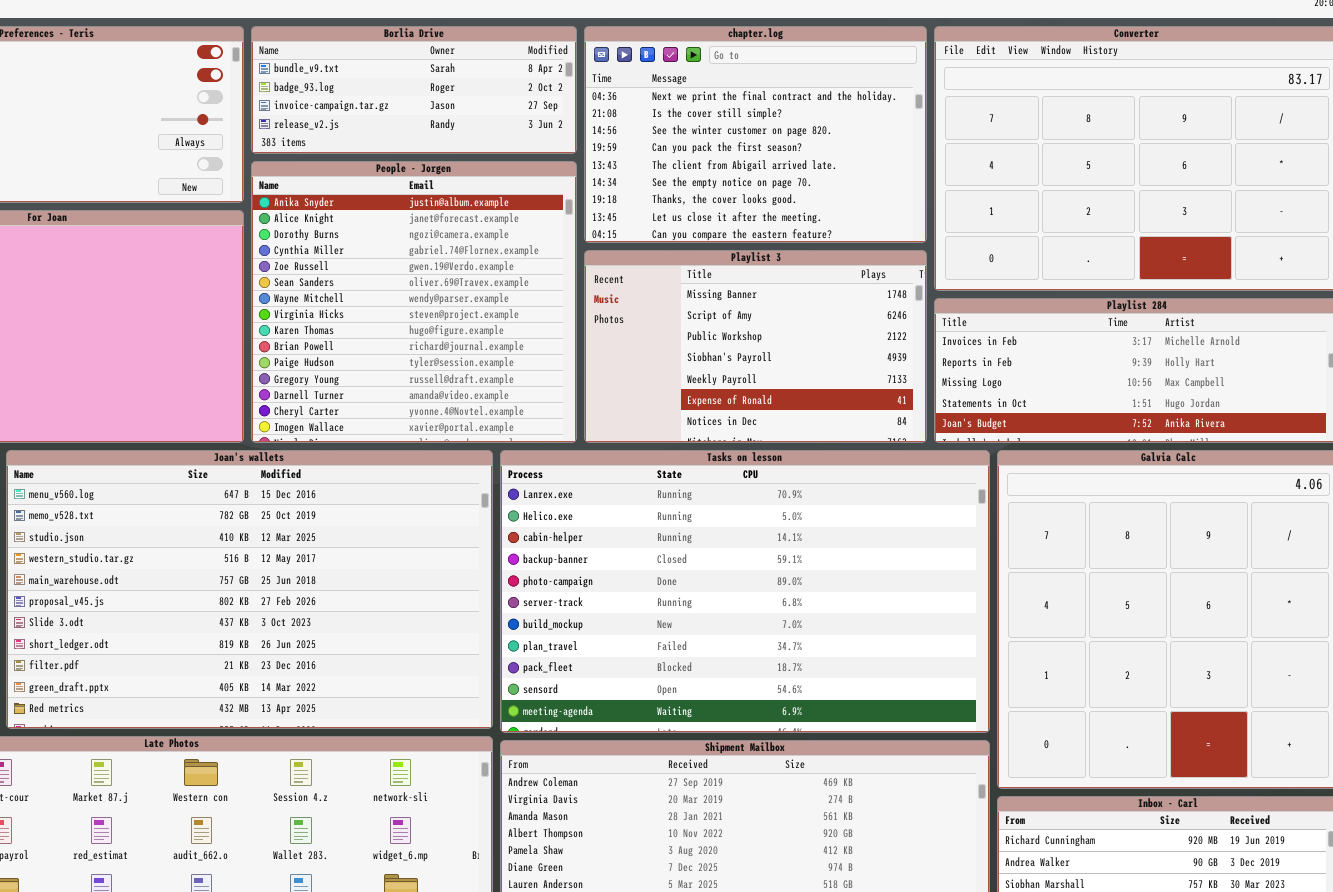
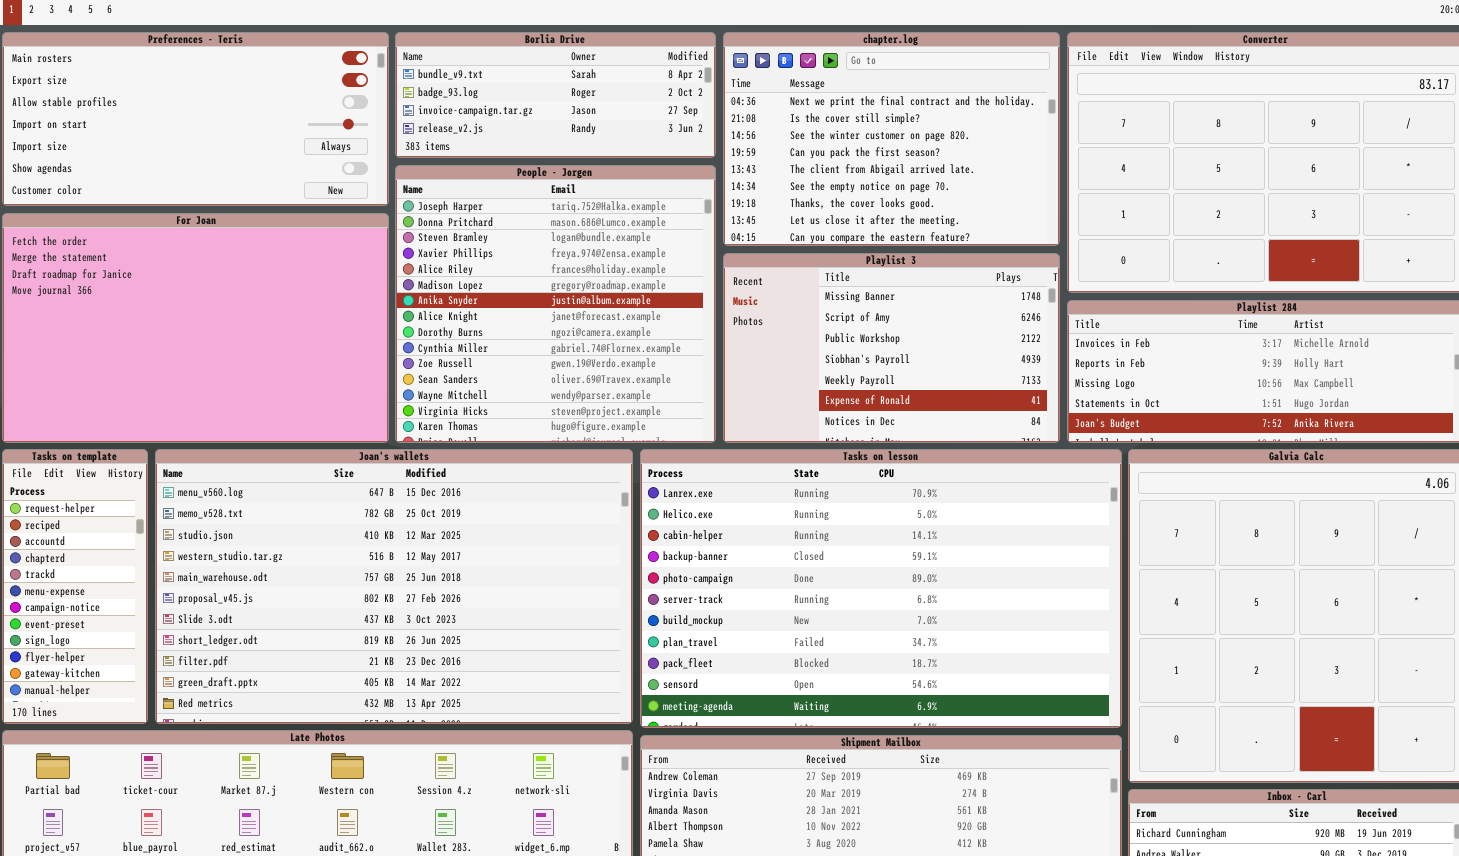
People - Jorgen: [251,161,577,443] -> [395,165,716,443], scrolled up 6 rows

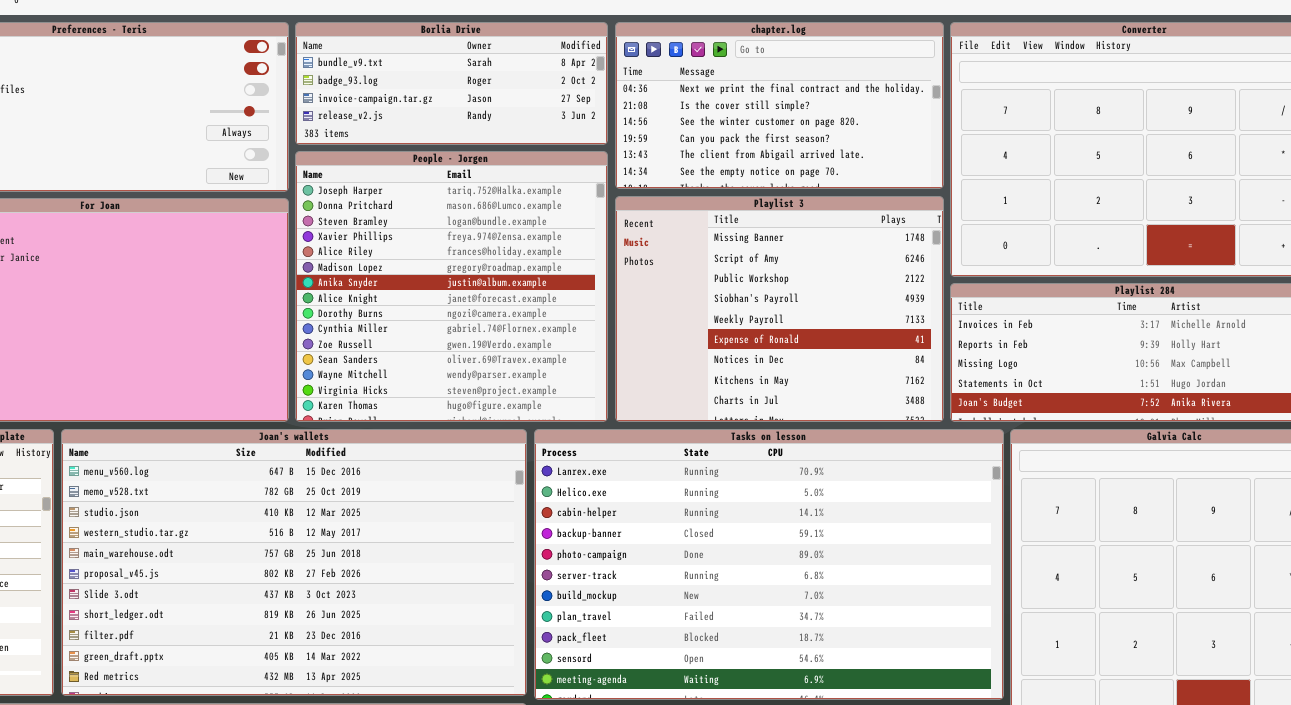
chapter.log: [723,32,1060,246] -> [615,22,944,189], resized
Playlist 3: [723,253,1060,443] -> [615,196,944,422], resized

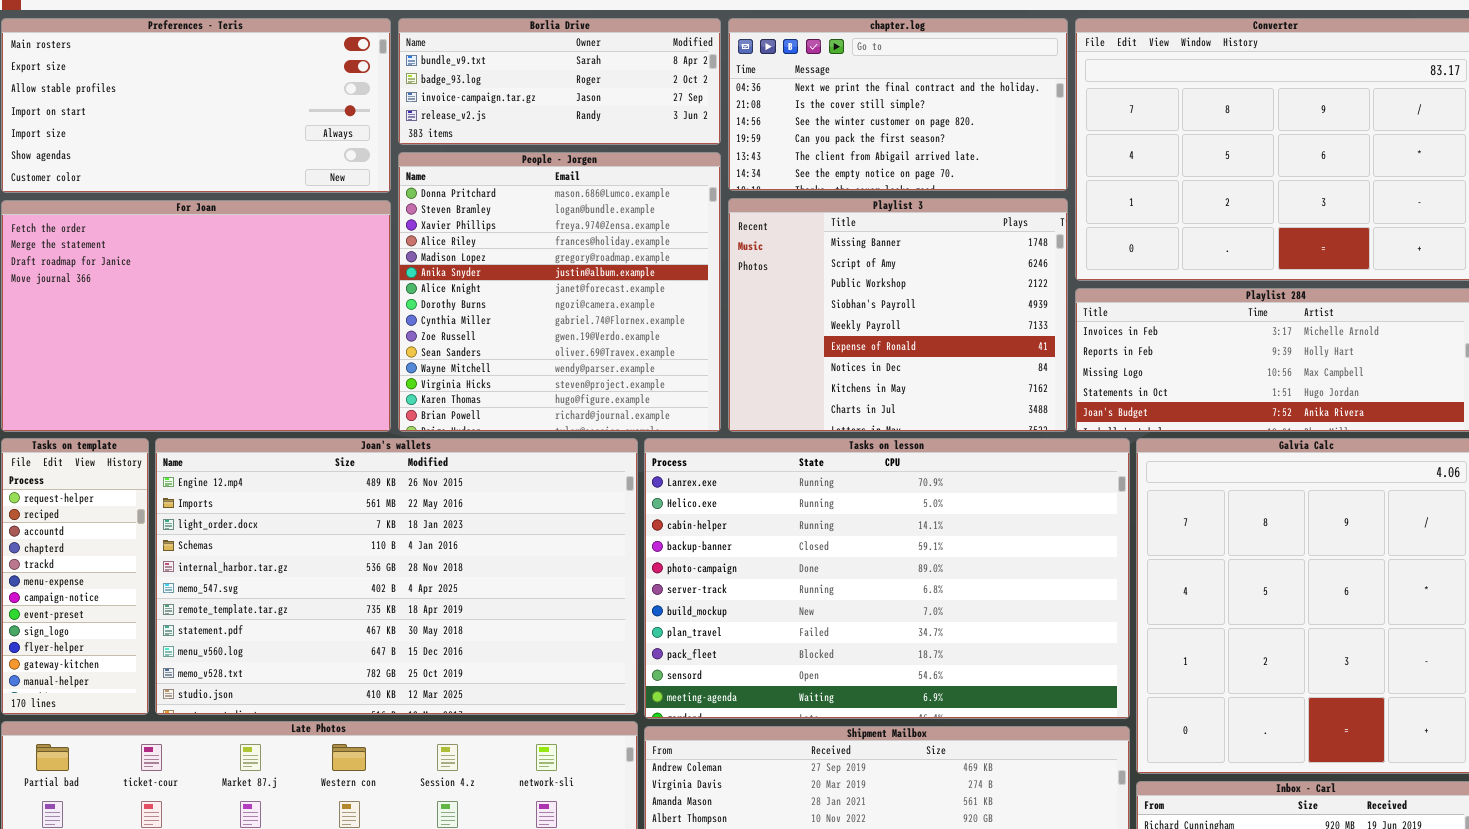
People - Jorgen: [295,151,608,422] -> [398,152,721,432], scrolled down 1 row
Joan's wallets: [61,429,527,696] -> [155,438,638,715], scrolled up 8 rows

